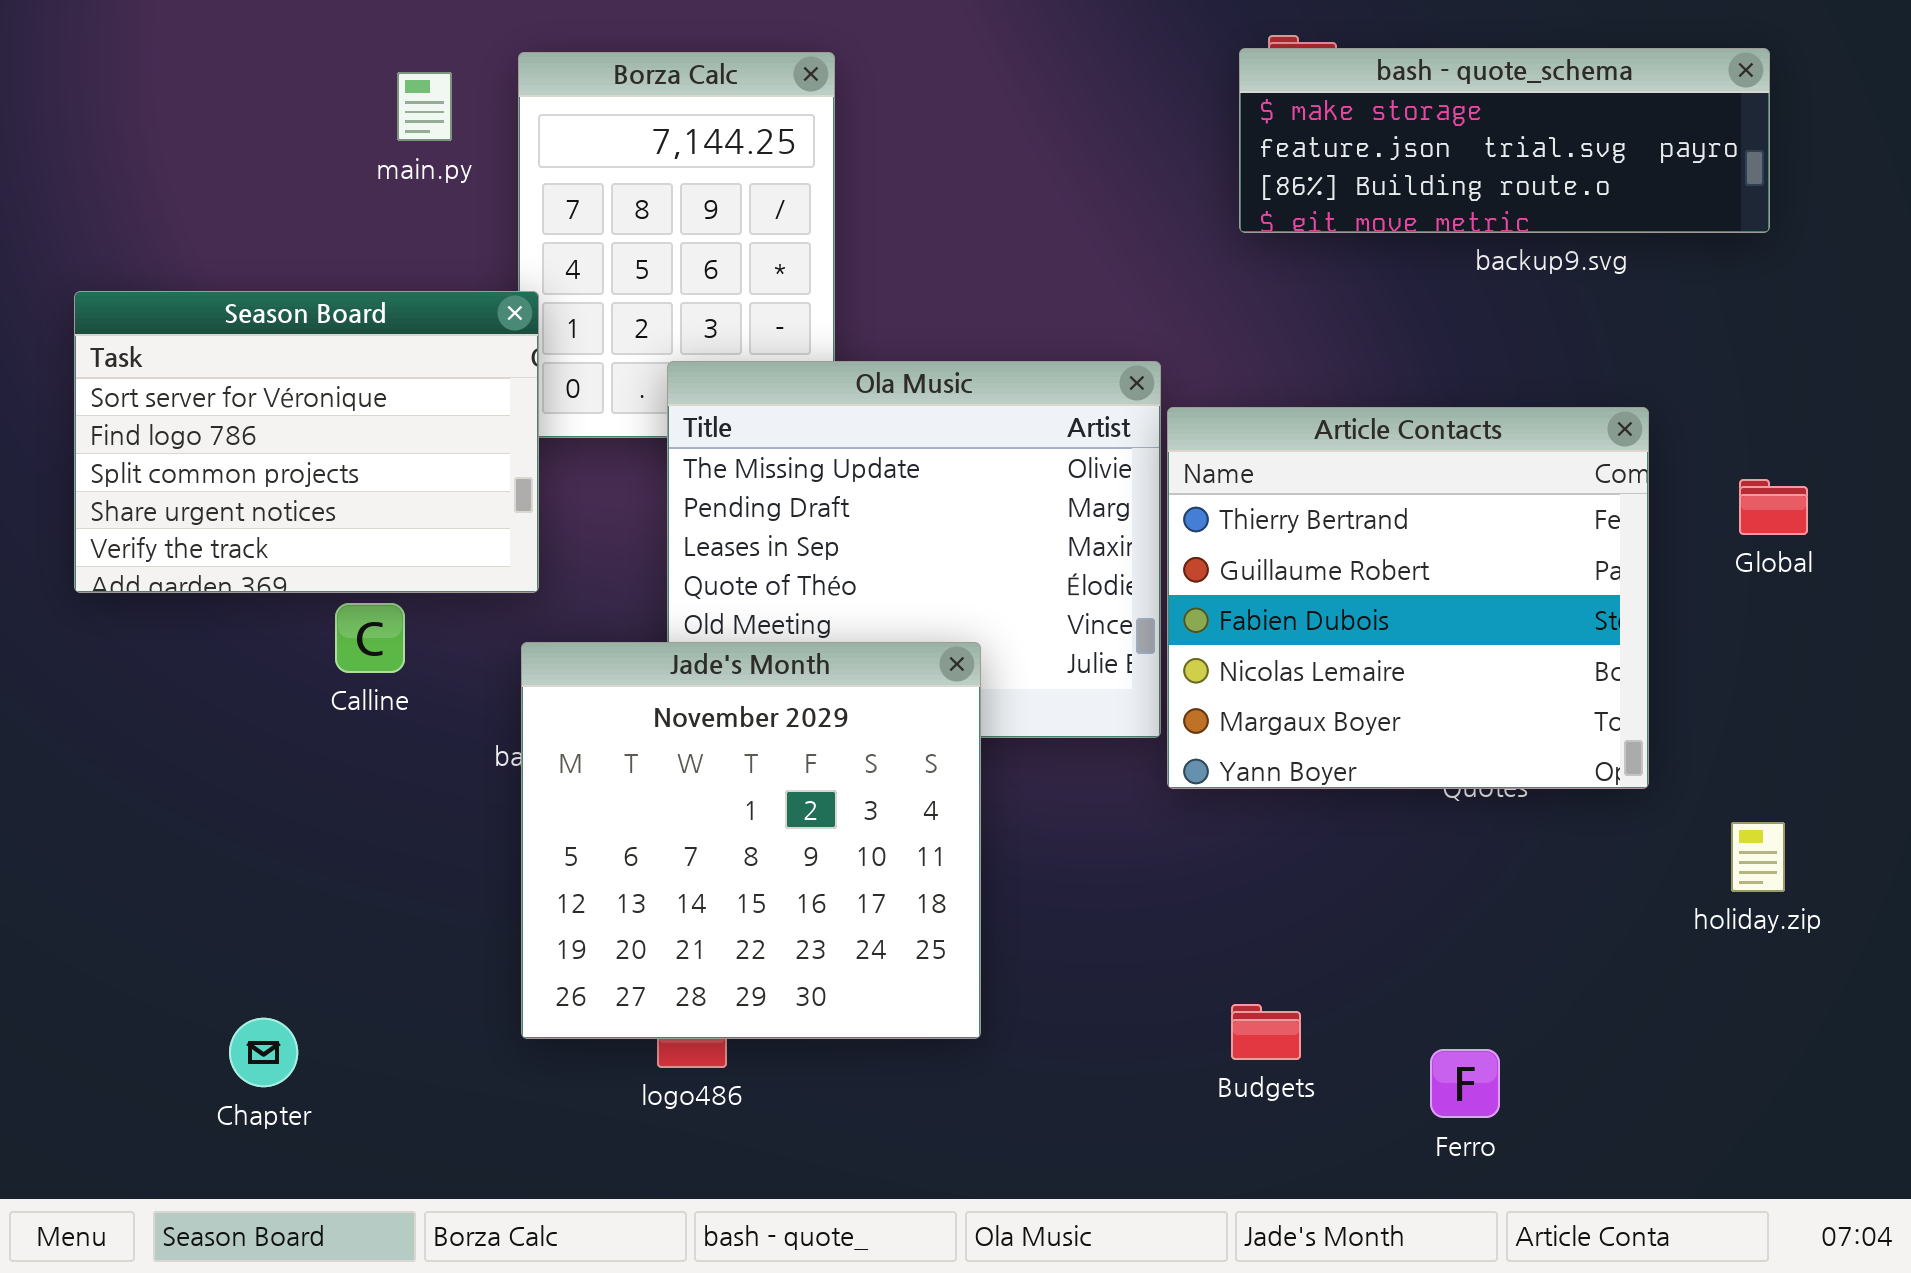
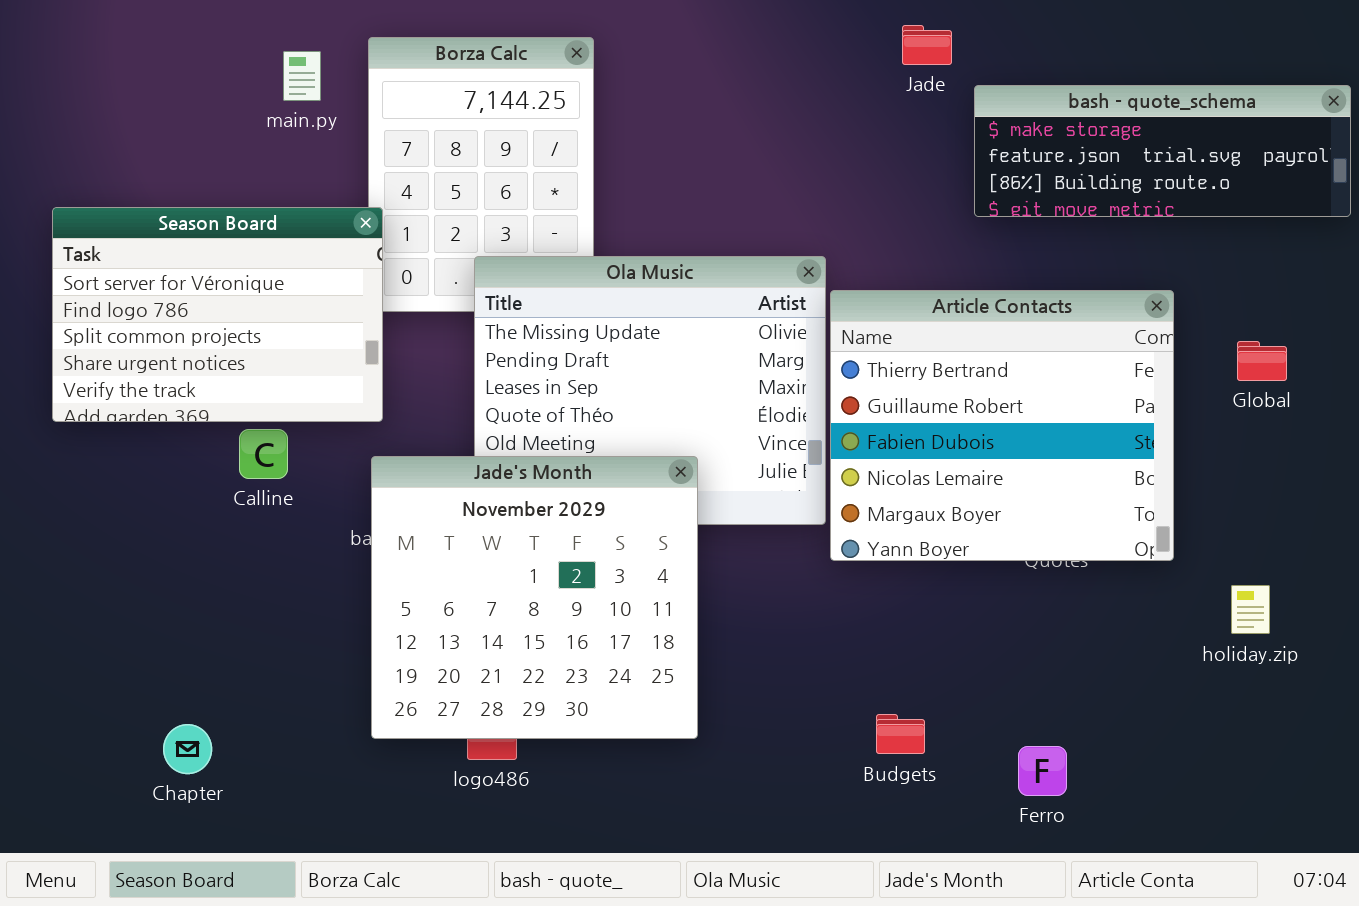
bash - quote_schema: [1239,48,1770,233] -> [974,85,1351,217], moved

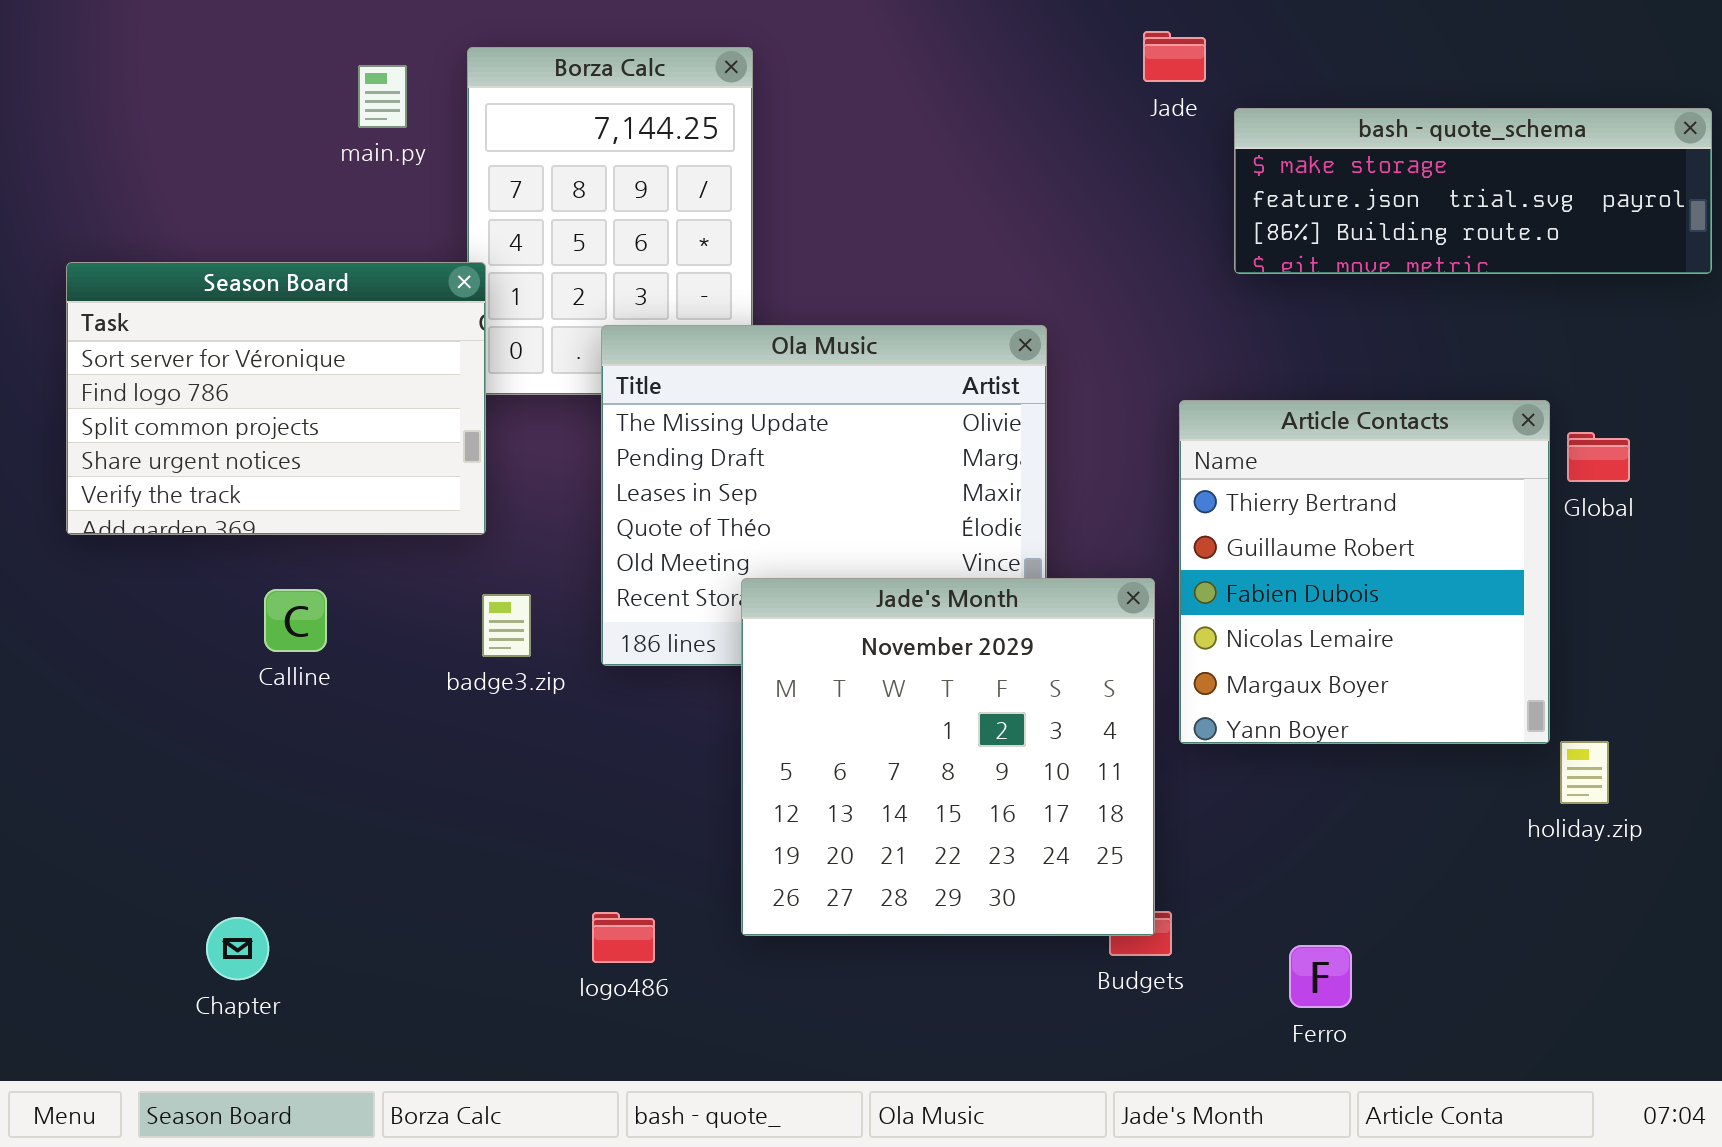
Article Contacts: [830,290,1174,561] -> [1179,400,1550,744], moved, resized
Calline: [239,429,288,479] -> [264,589,327,652], moved
Jade's Month: [371,456,698,739] -> [741,578,1155,936], moved

